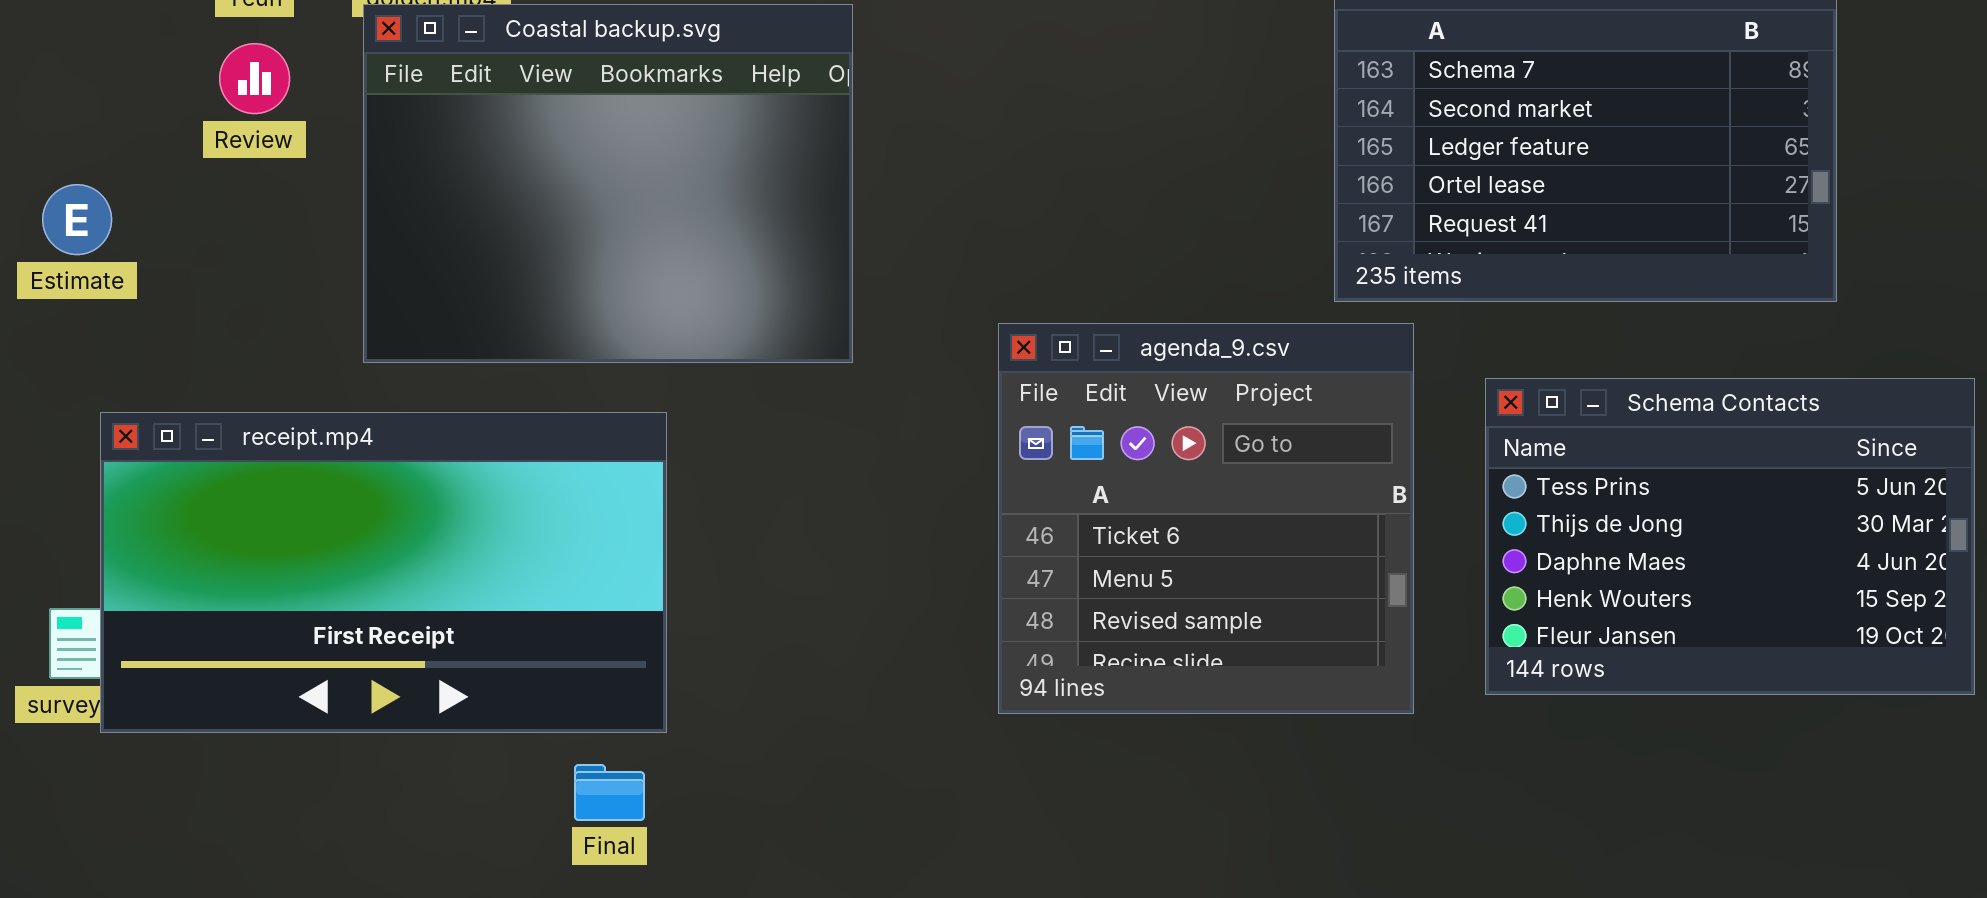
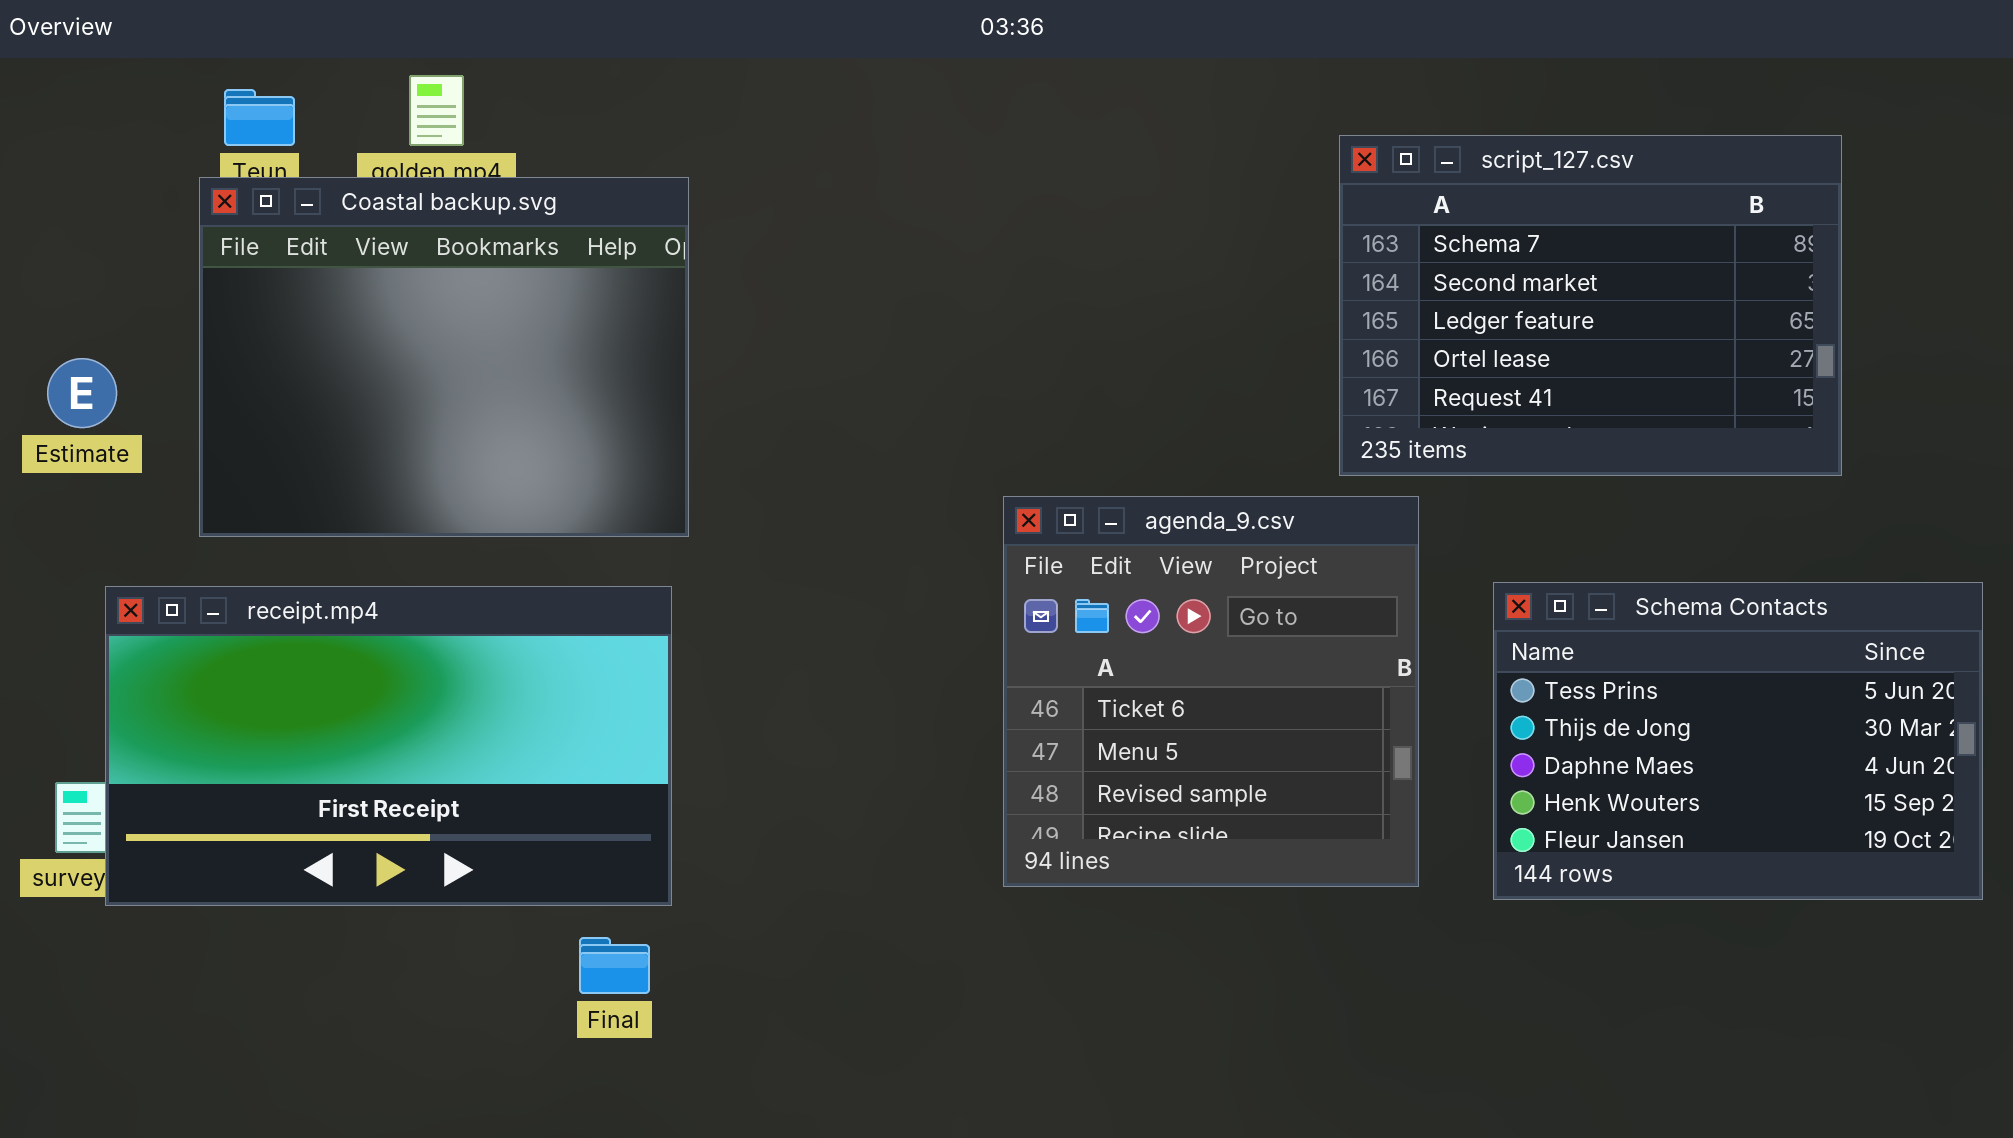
Coastal backup.svg: [363,4,853,363] -> [199,177,689,537], moved
Schema Contacts: [1485,378,1975,695] -> [1493,582,1983,900], moved

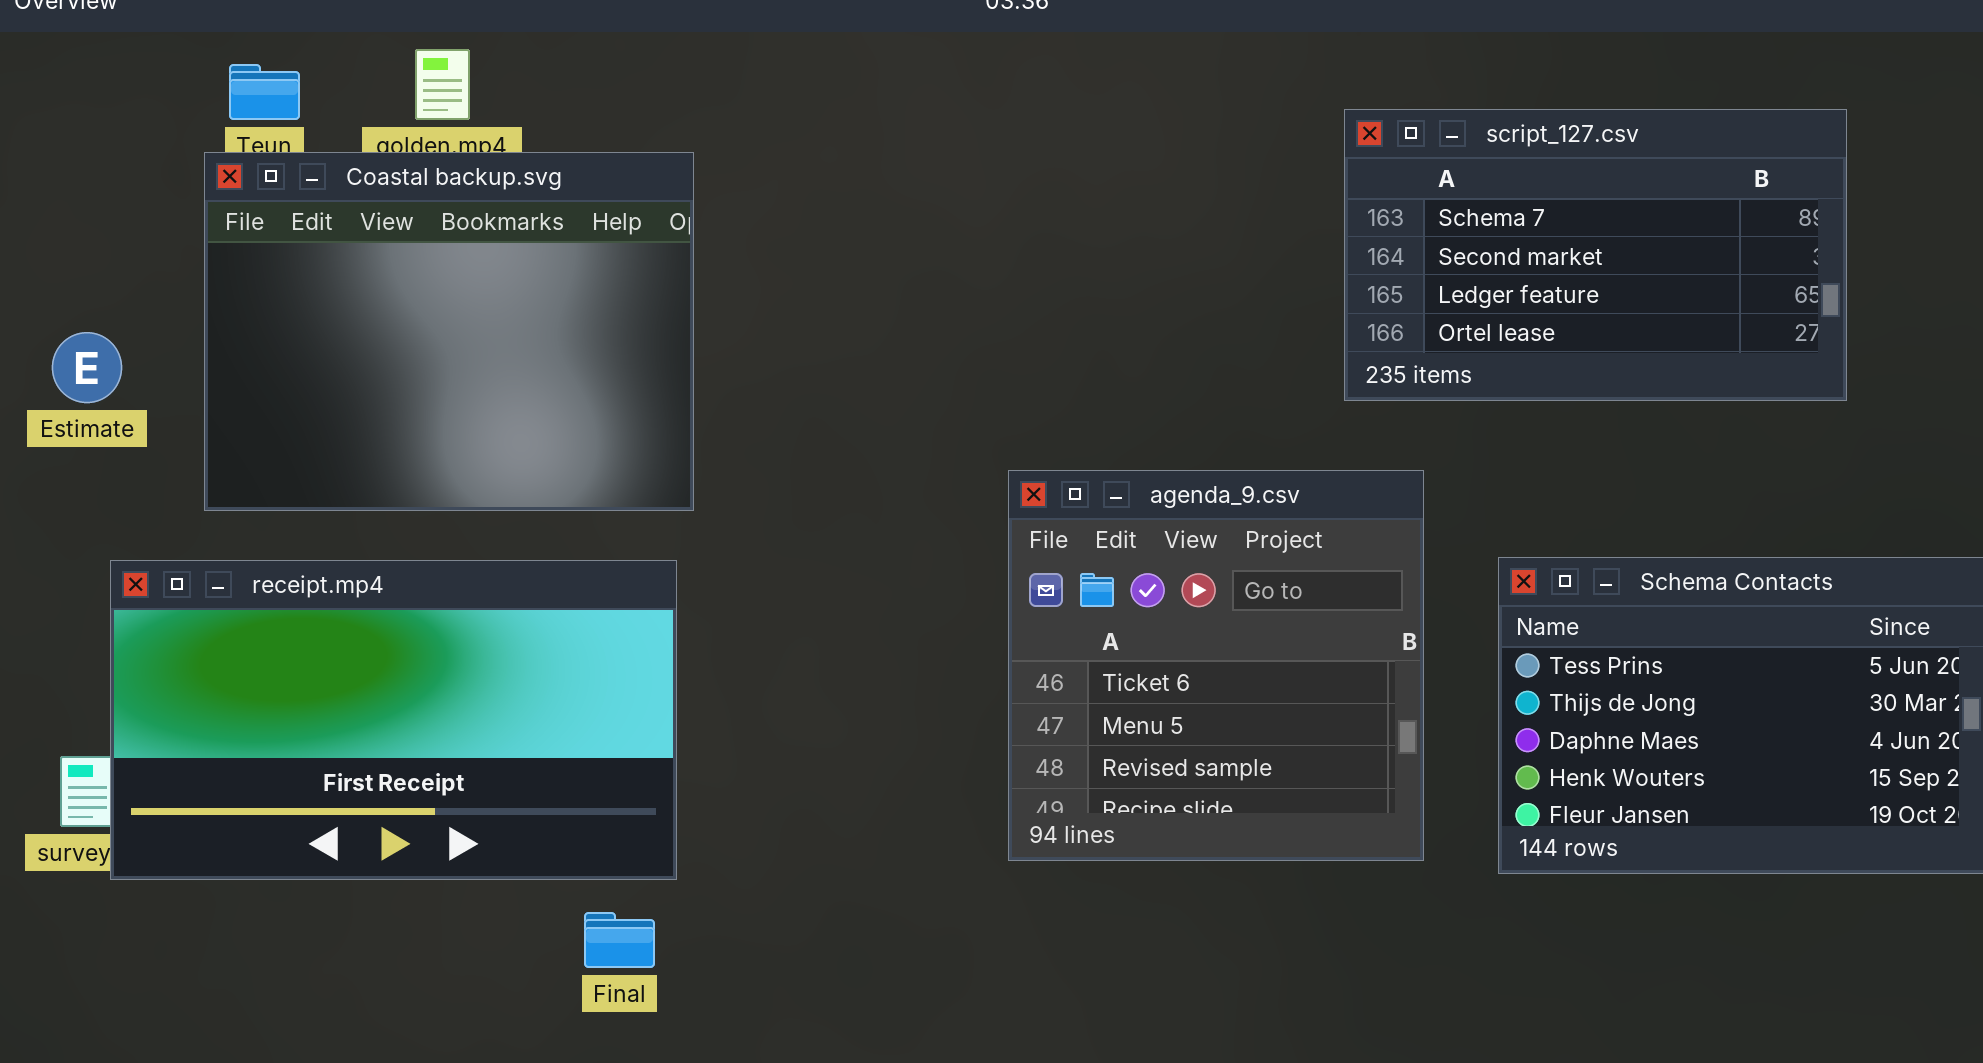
script_127.csv: [1339,135,1842,476] -> [1344,109,1847,401], resized

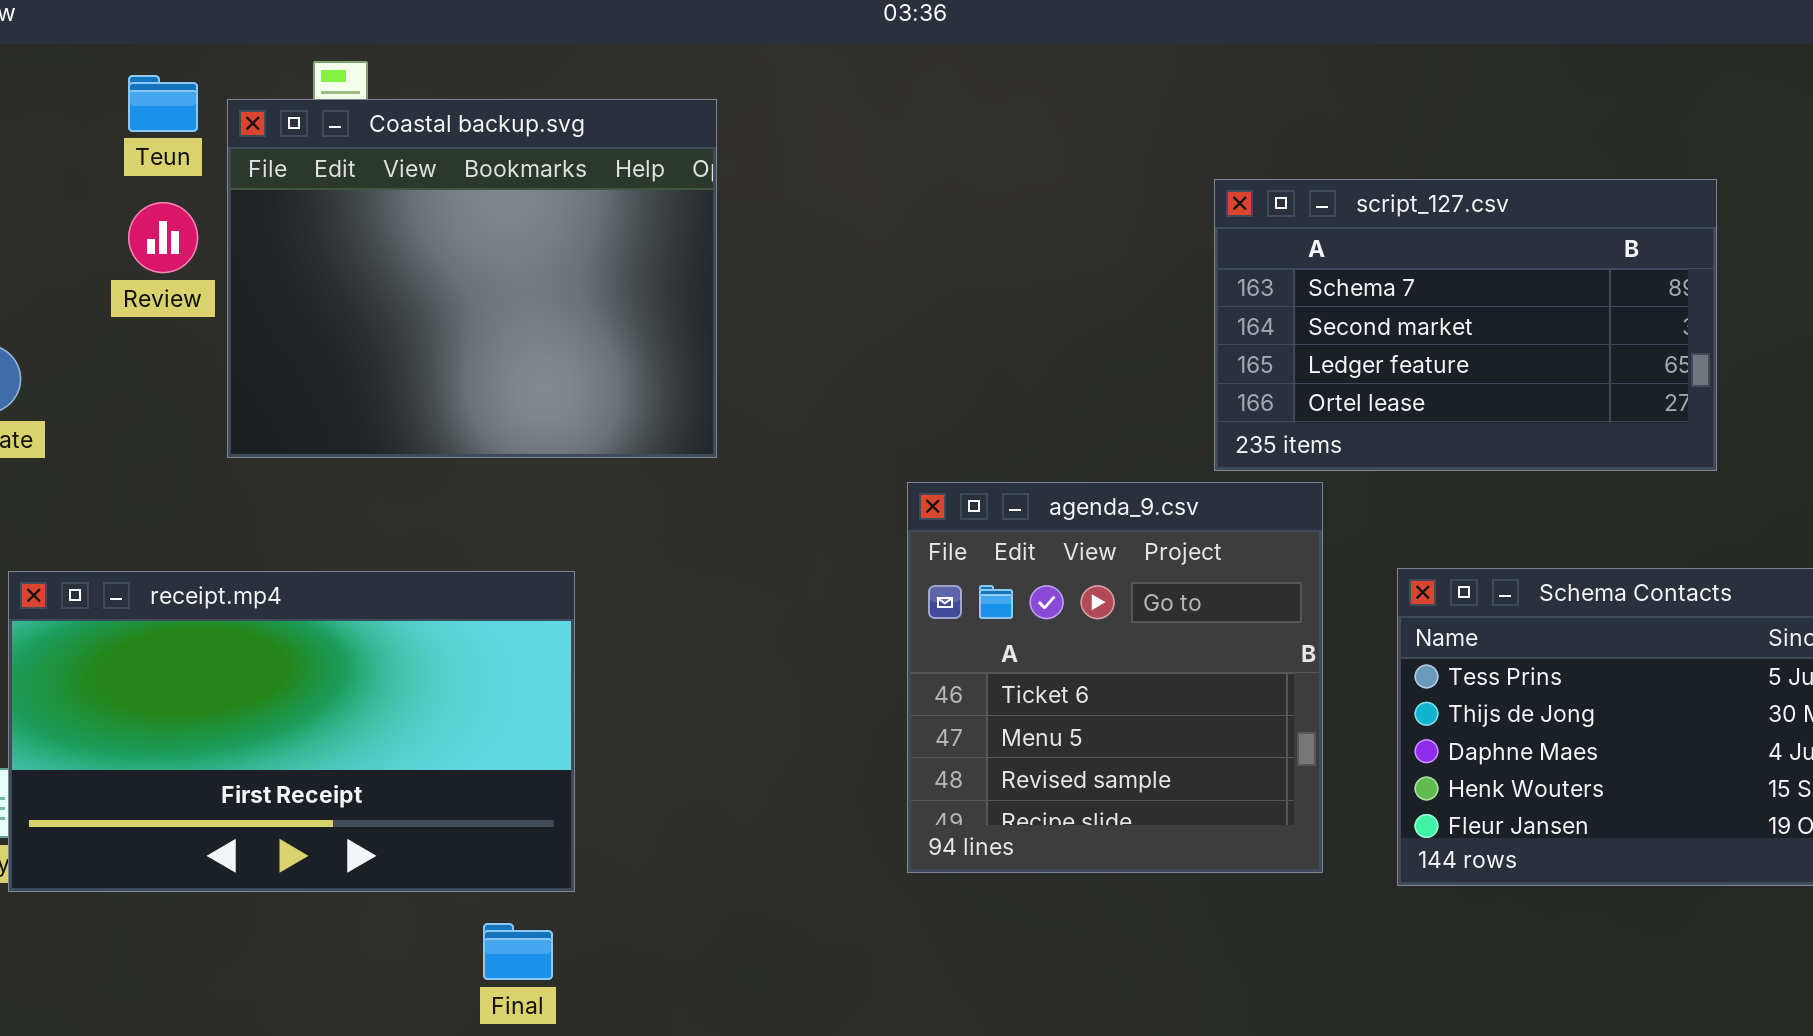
script_127.csv: [1344,109,1847,401] -> [1214,179,1717,471], moved
Coastal backup.svg: [204,152,694,511] -> [227,99,717,458], moved

